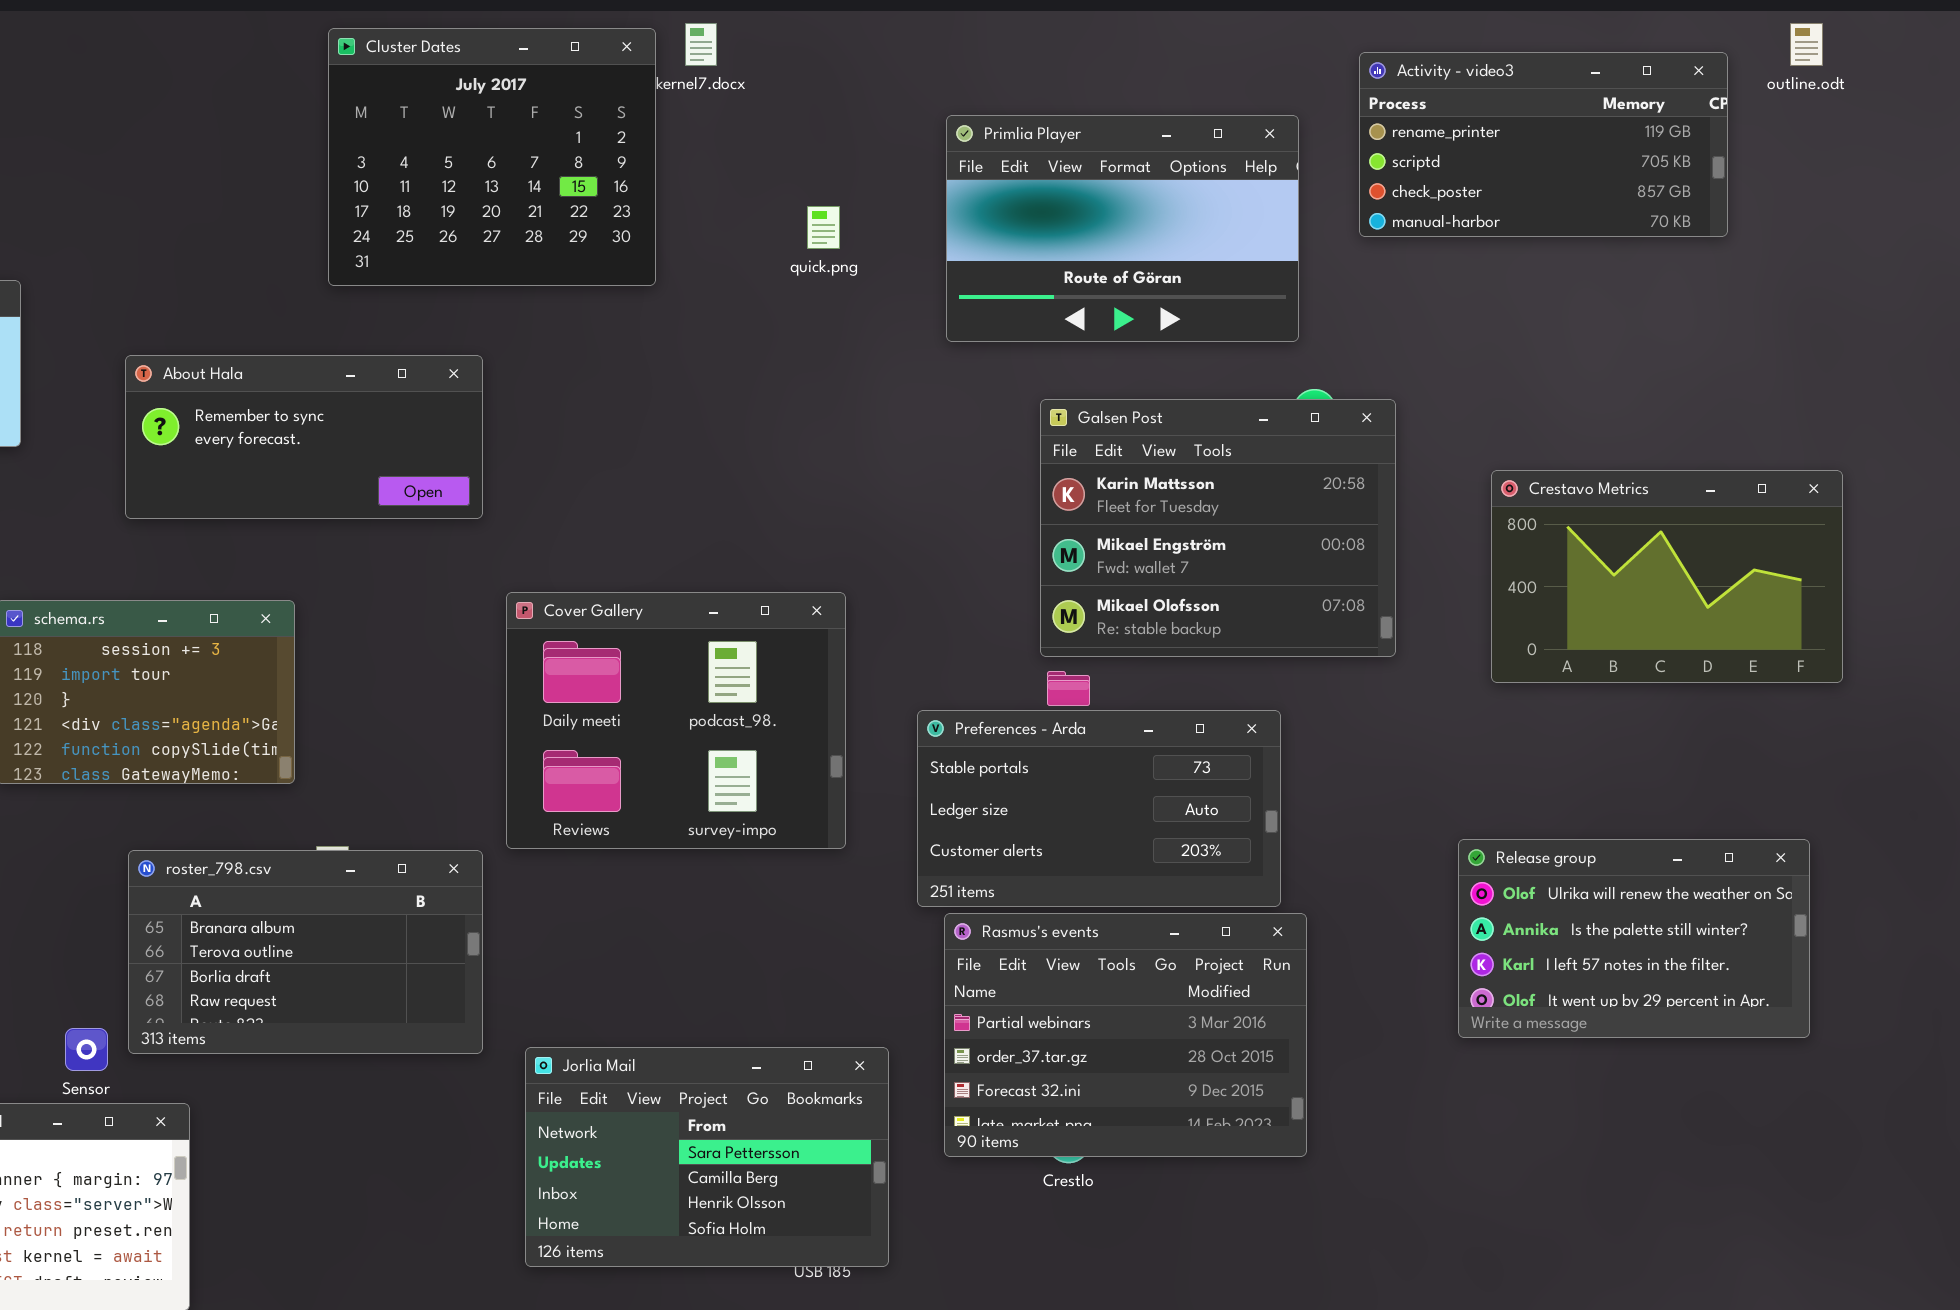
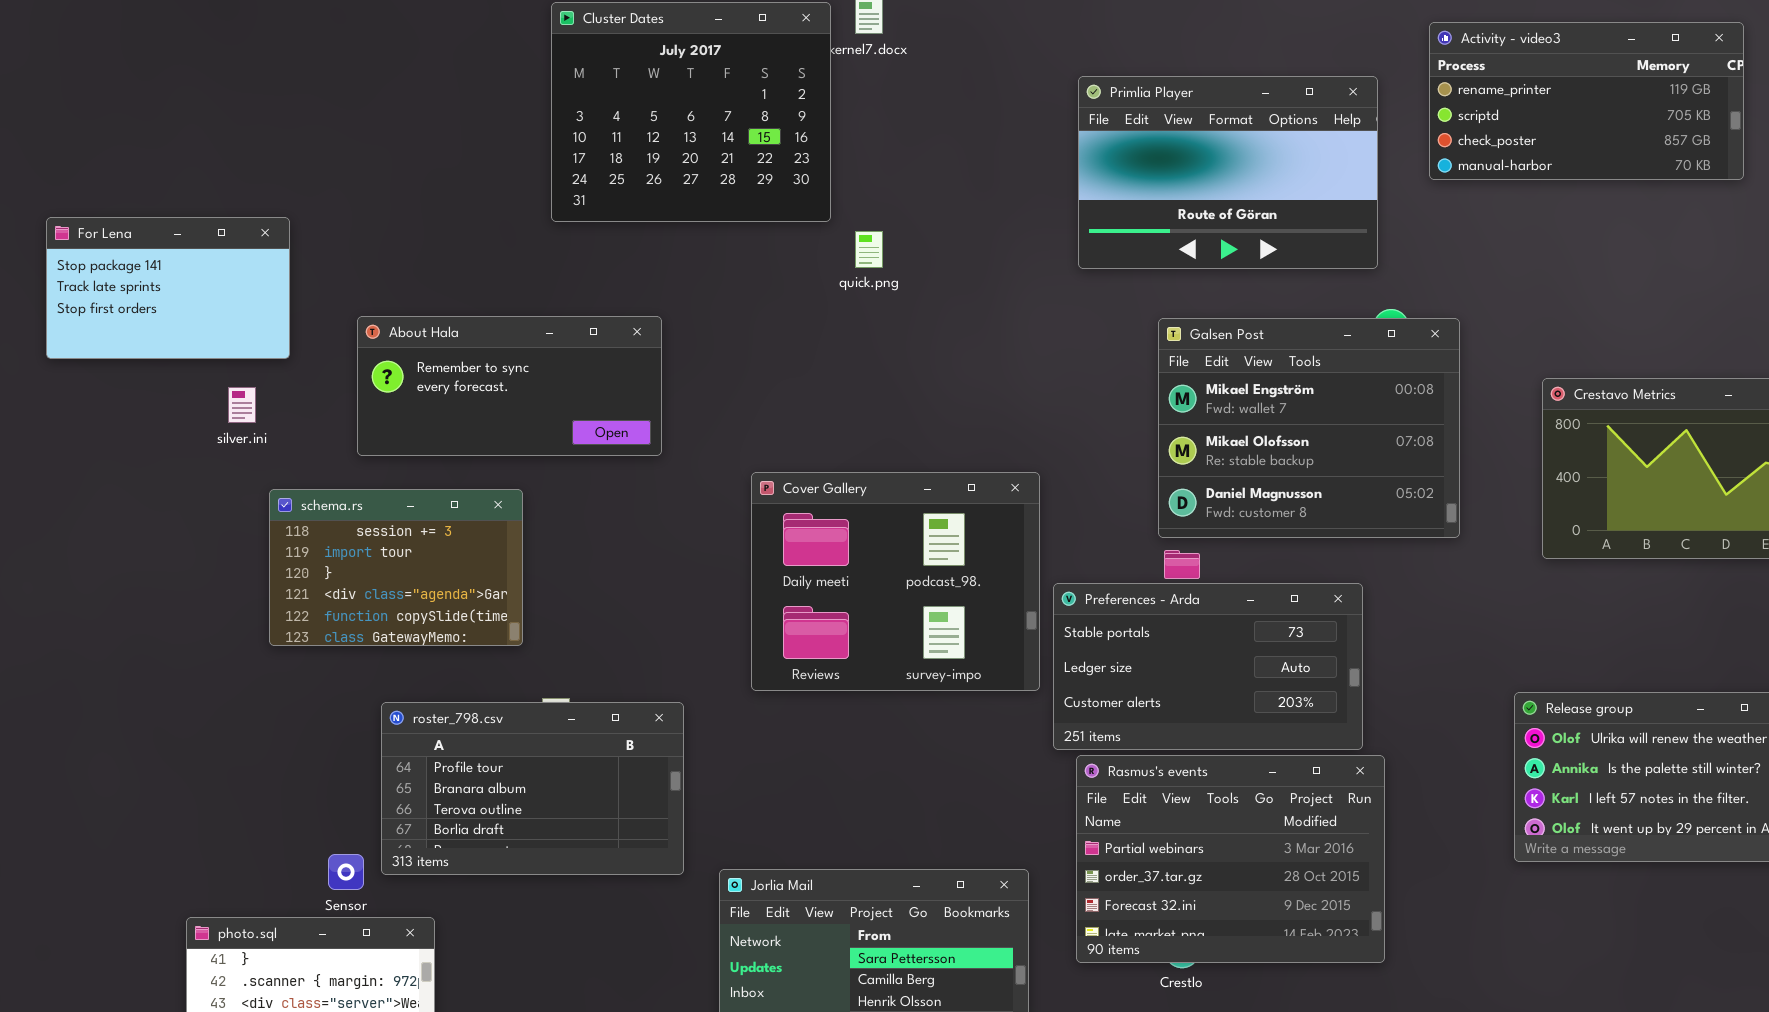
quick.png: [807,206,840,249] -> [855,231,883,268], moved
About Hala: [125,355,483,519] -> [357,316,662,456], moved
Galsen Post: [1040,399,1396,657] -> [1158,318,1460,538], scrolled down 1 row
Cover Gallery: [506,592,846,849] -> [751,472,1040,691], moved
roster_798.csv: [128,850,483,1054] -> [381,702,684,875], scrolled up 1 row

